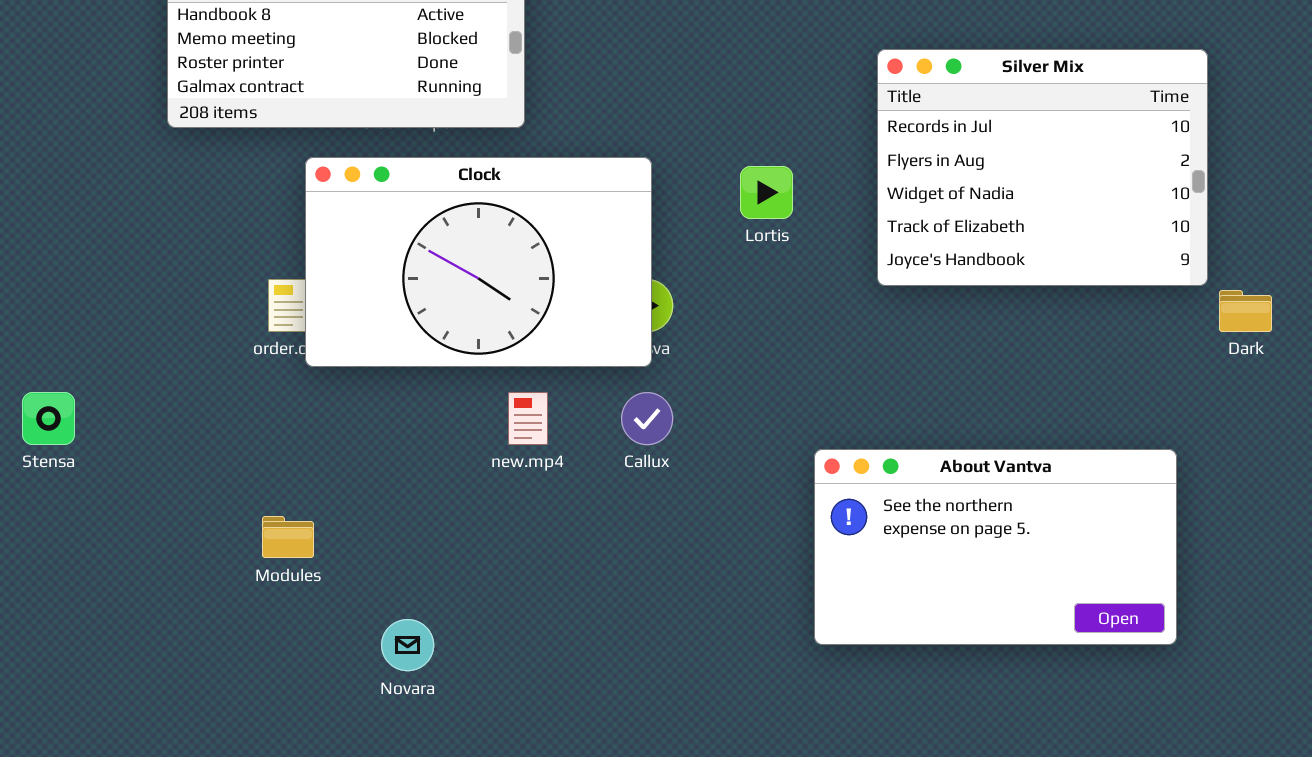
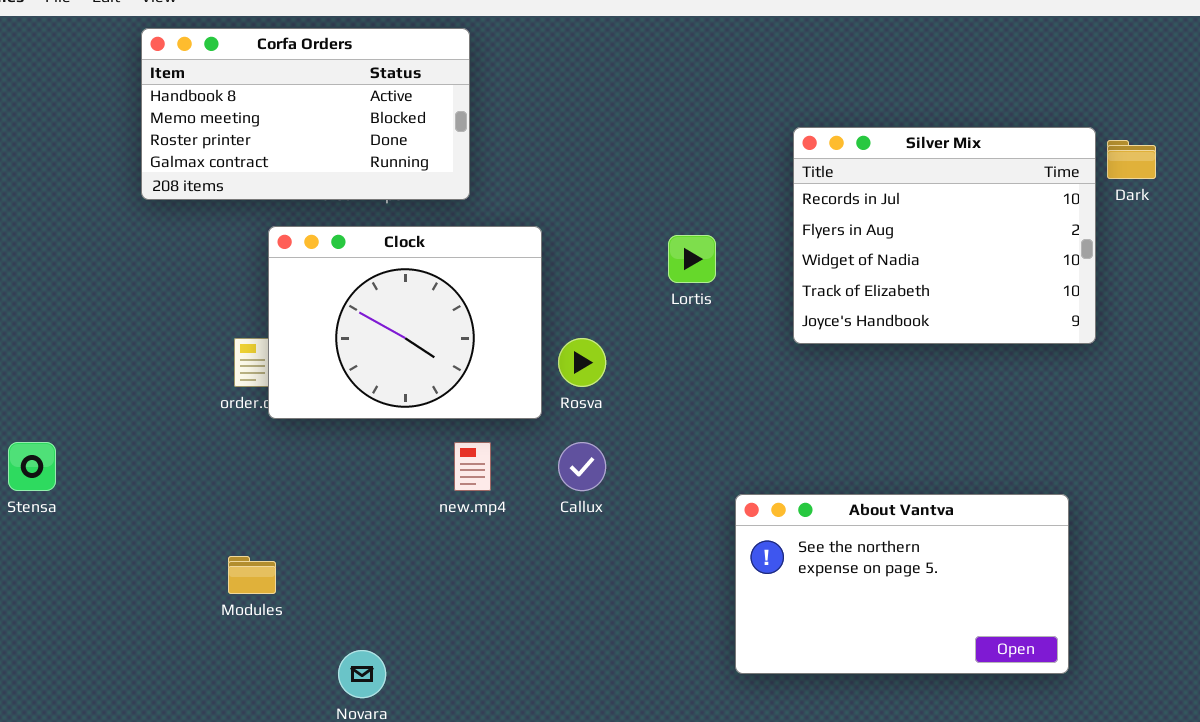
Clock: [305,157,652,367] -> [268,226,542,419], resized
Dark: [1219,290,1272,332] -> [1107,140,1156,179], moved

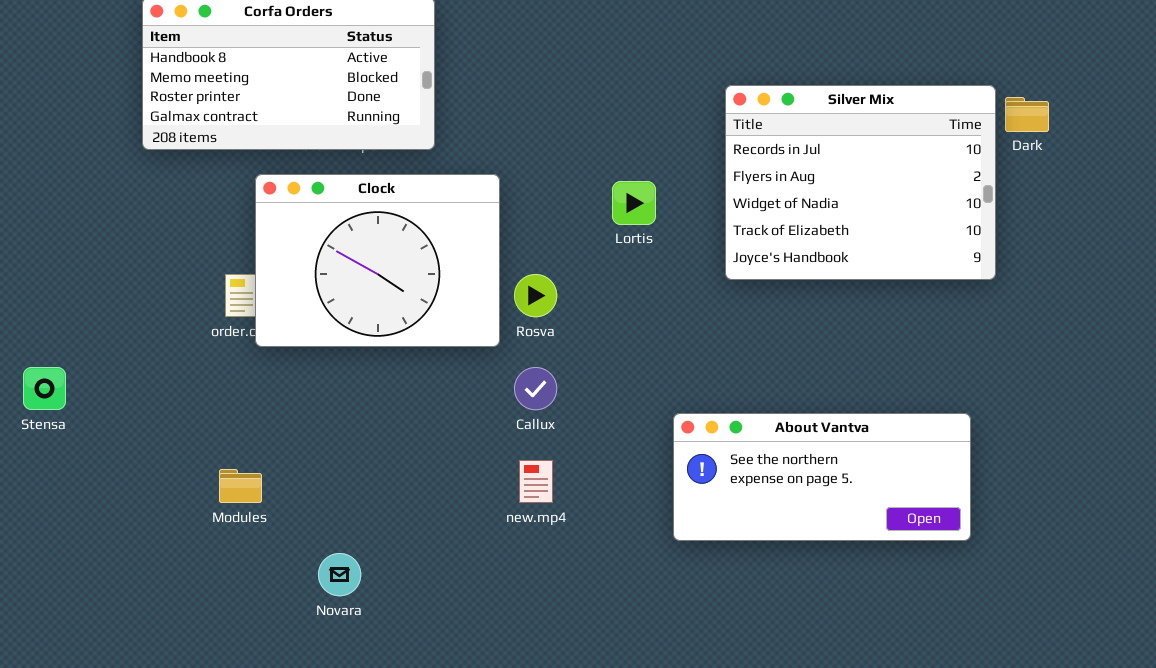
new.mp4: [454,442,491,491] -> [519,460,553,503], moved
About Vantva: [735,494,1069,674] -> [673,413,971,541], resized

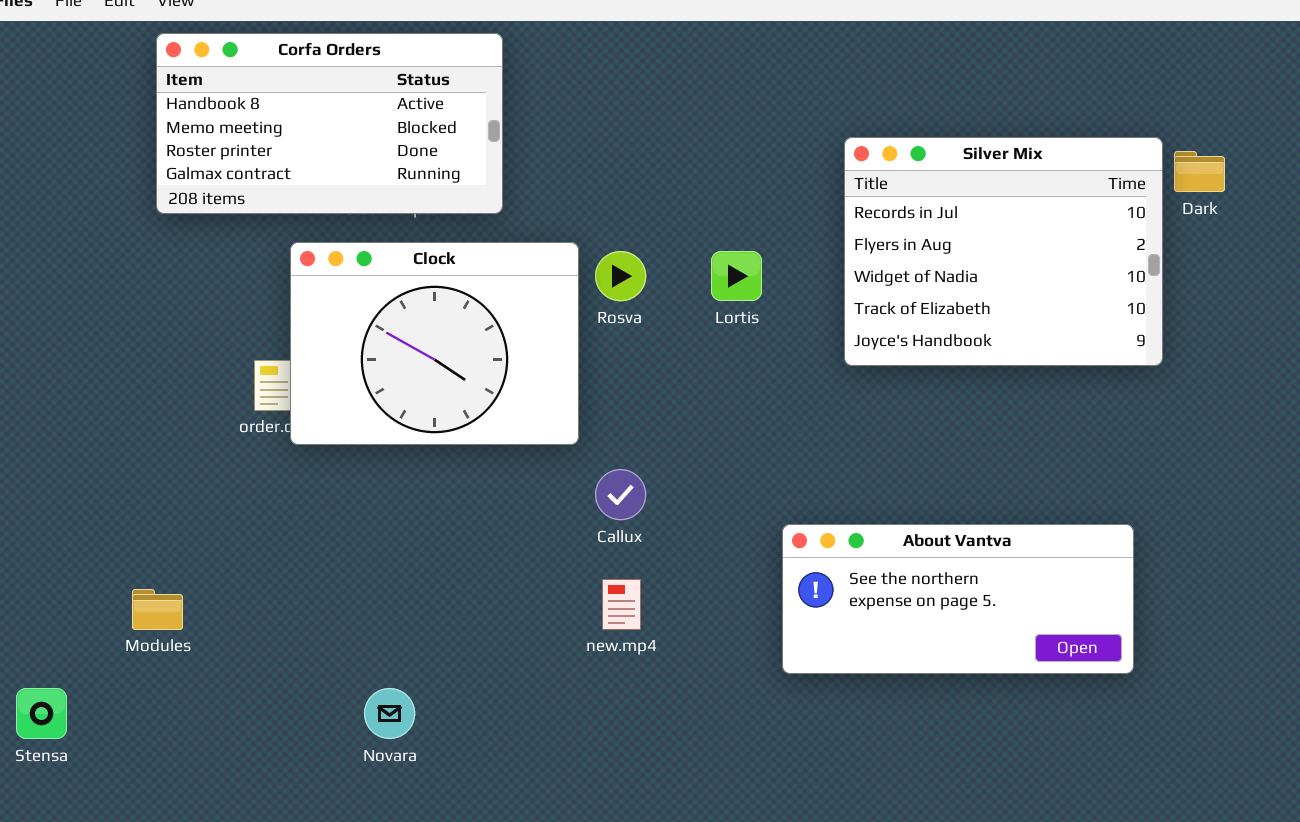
Rosva: [514,274,557,317] -> [595,251,646,301], moved
Stensa: [23,367,66,410] -> [16,688,67,739], moved
Modules: [219,469,262,503] -> [132,589,183,630], moved

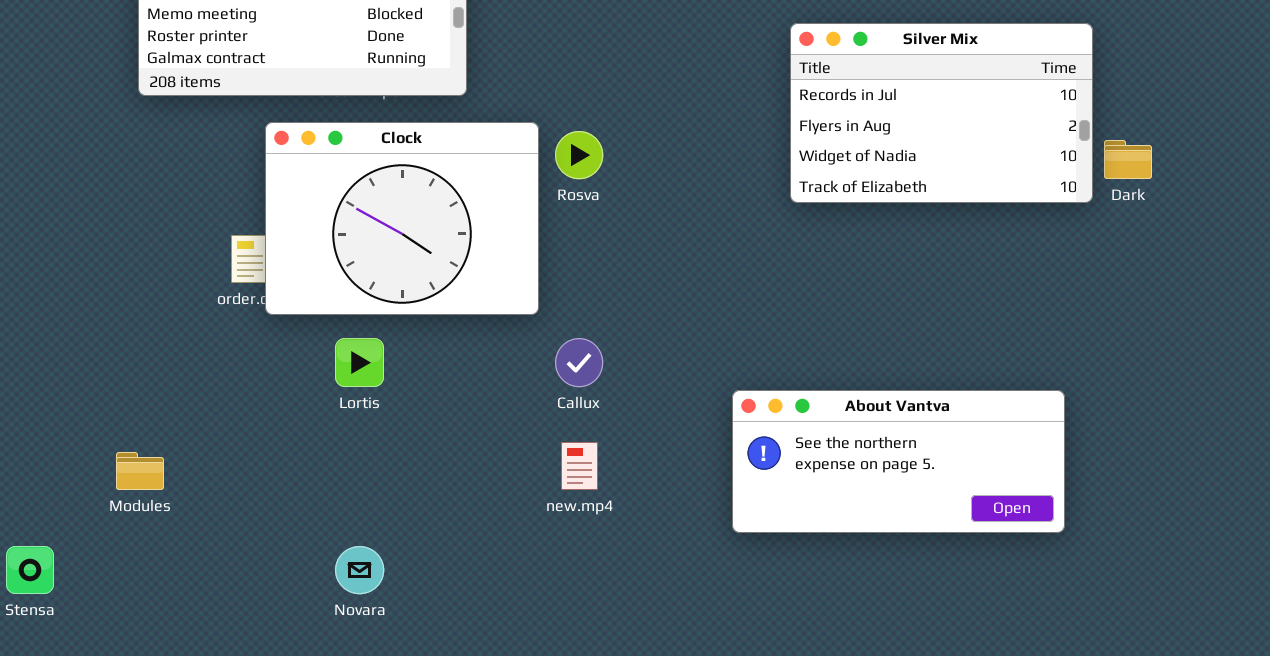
Silver Mix: [844,137,1163,366] -> [790,23,1093,203], resized
Dark: [1174,151,1225,192] -> [1104,140,1152,179], moved
Lortis: [711,251,762,301] -> [335,338,384,387], moved

